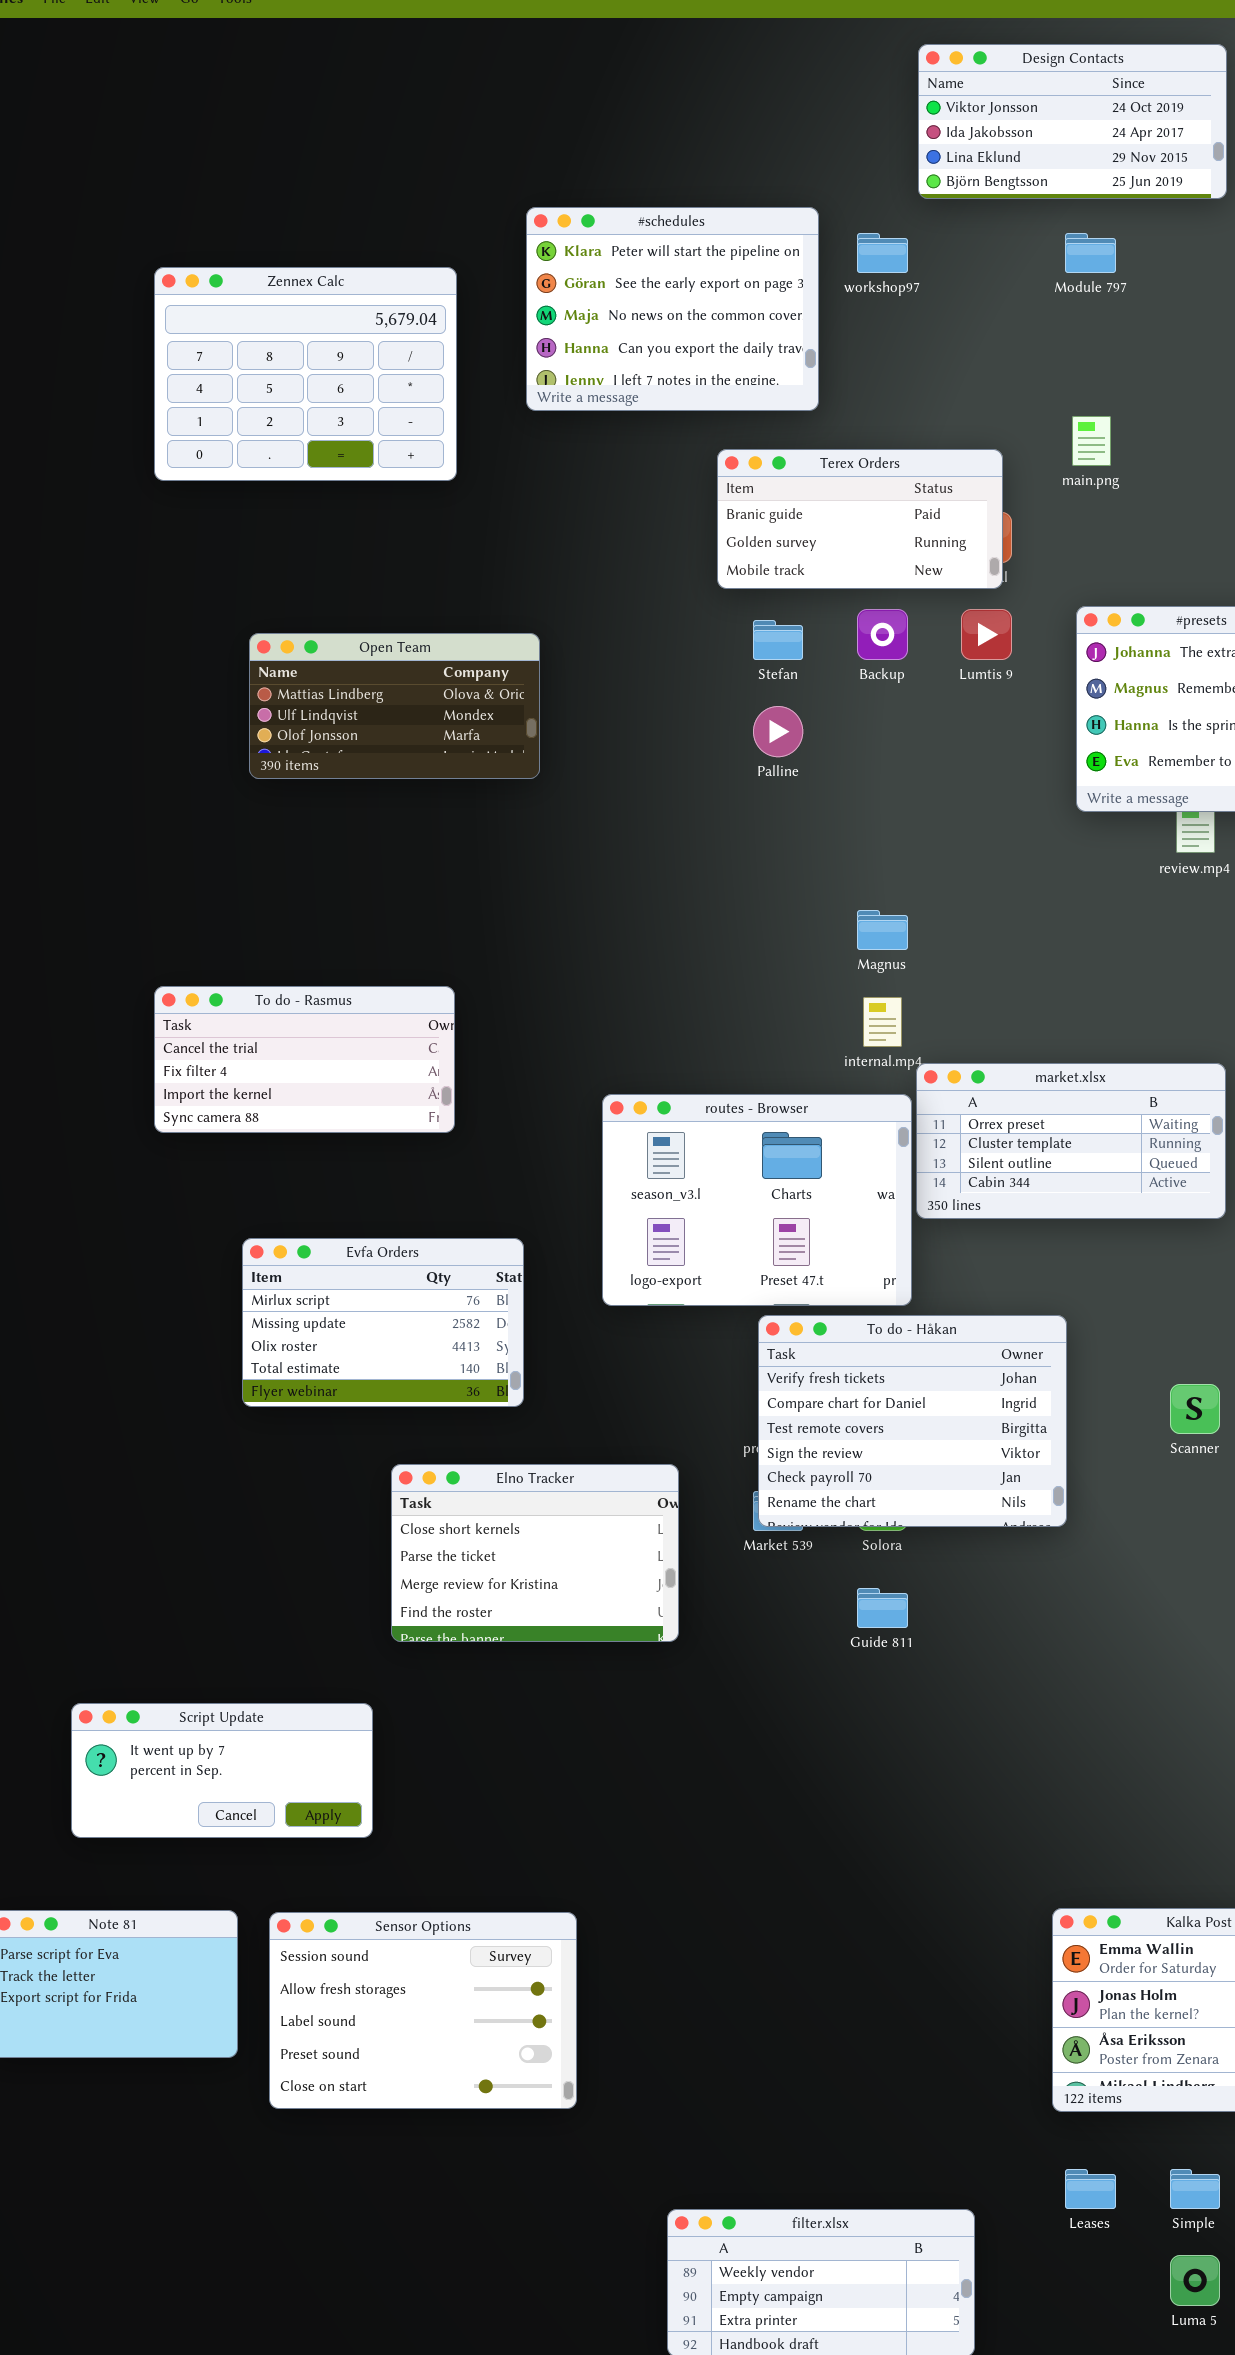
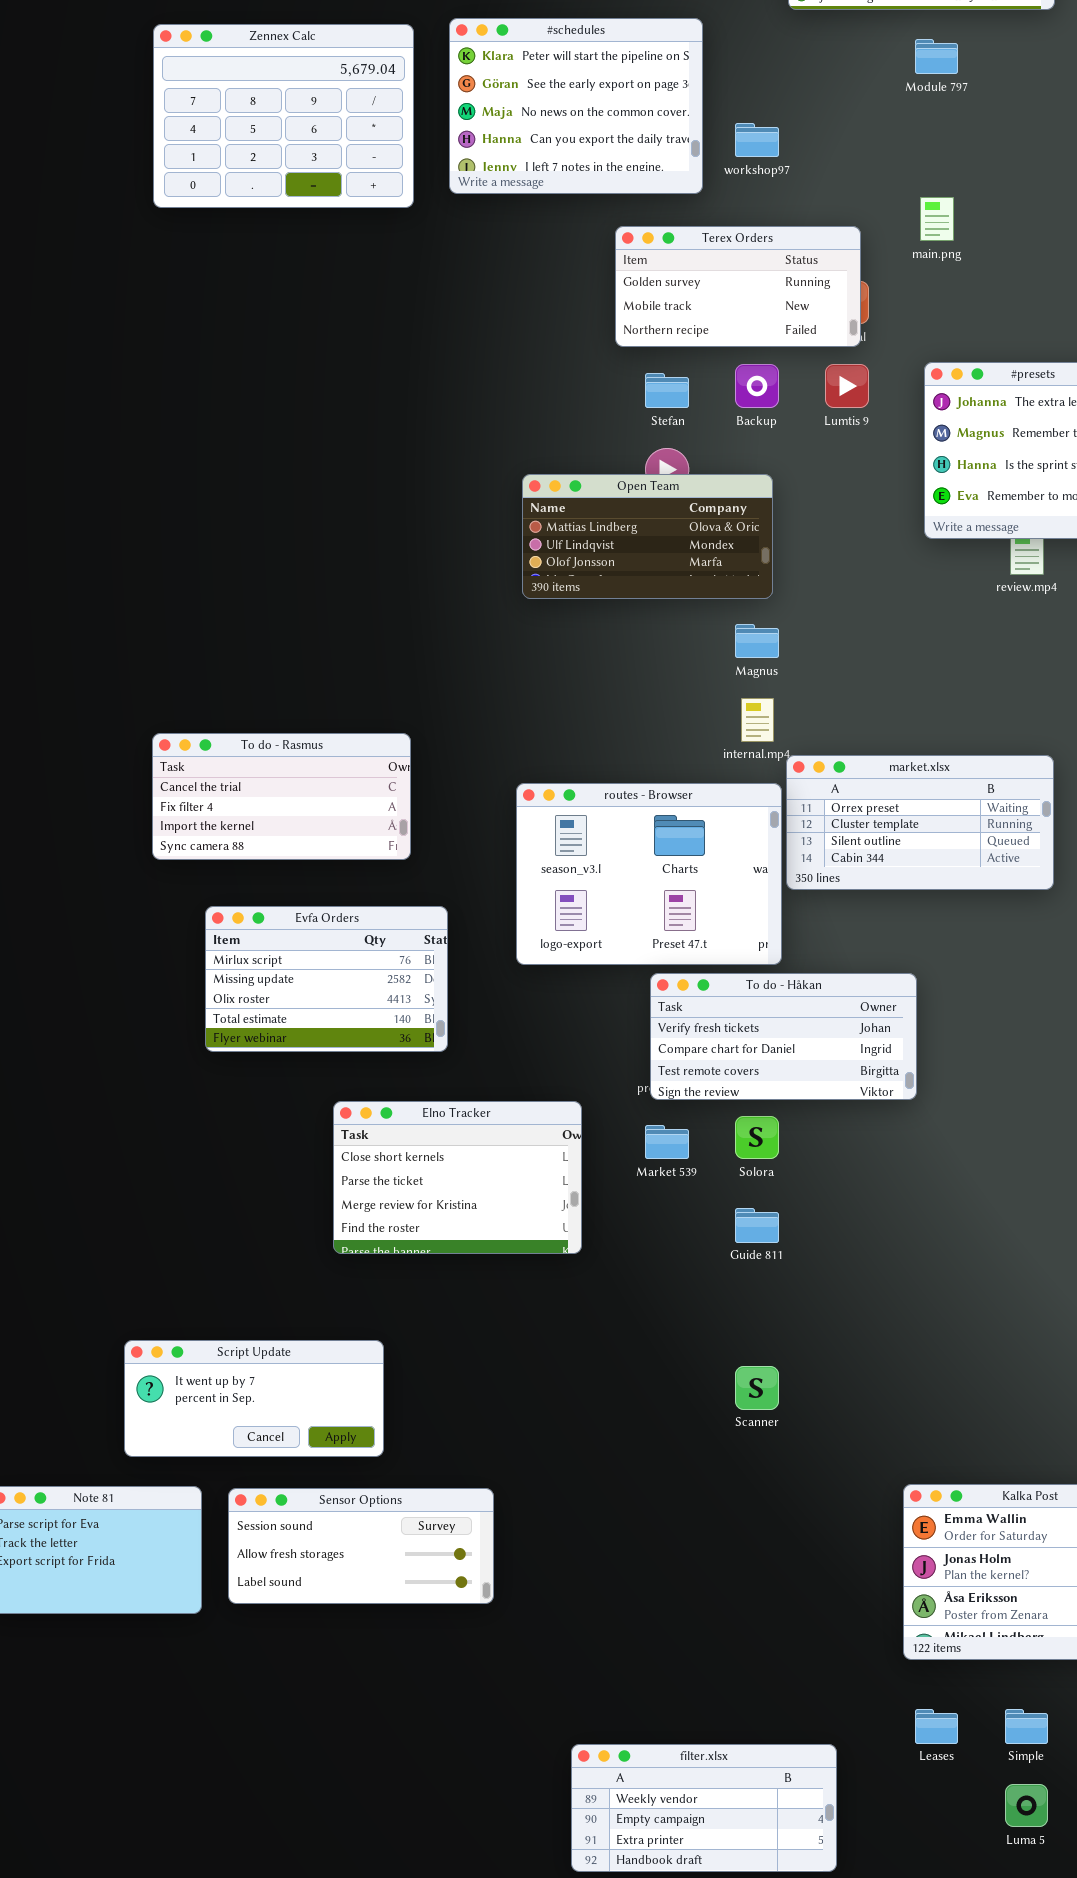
workshop97: [857,233,908,273] -> [735,123,779,157], moved
Zennex Calc: [154,267,457,481] -> [153,24,414,208], moved
Terex Orders: [717,449,1003,589] -> [615,226,861,347], scrolled down 1 row
Open Team: [249,633,540,779] -> [522,474,773,599], moved
To do - Rasmus: [154,986,455,1133] -> [152,733,411,860], moved
To do - Håkan: [758,1315,1067,1527] -> [650,973,917,1100], resized
Scanner: [1170,1384,1220,1434] -> [735,1366,779,1410], moved
Script Update: [71,1703,373,1838] -> [124,1340,384,1457], moved
Sensor Options: [269,1912,577,2109] -> [228,1488,494,1604], resized

